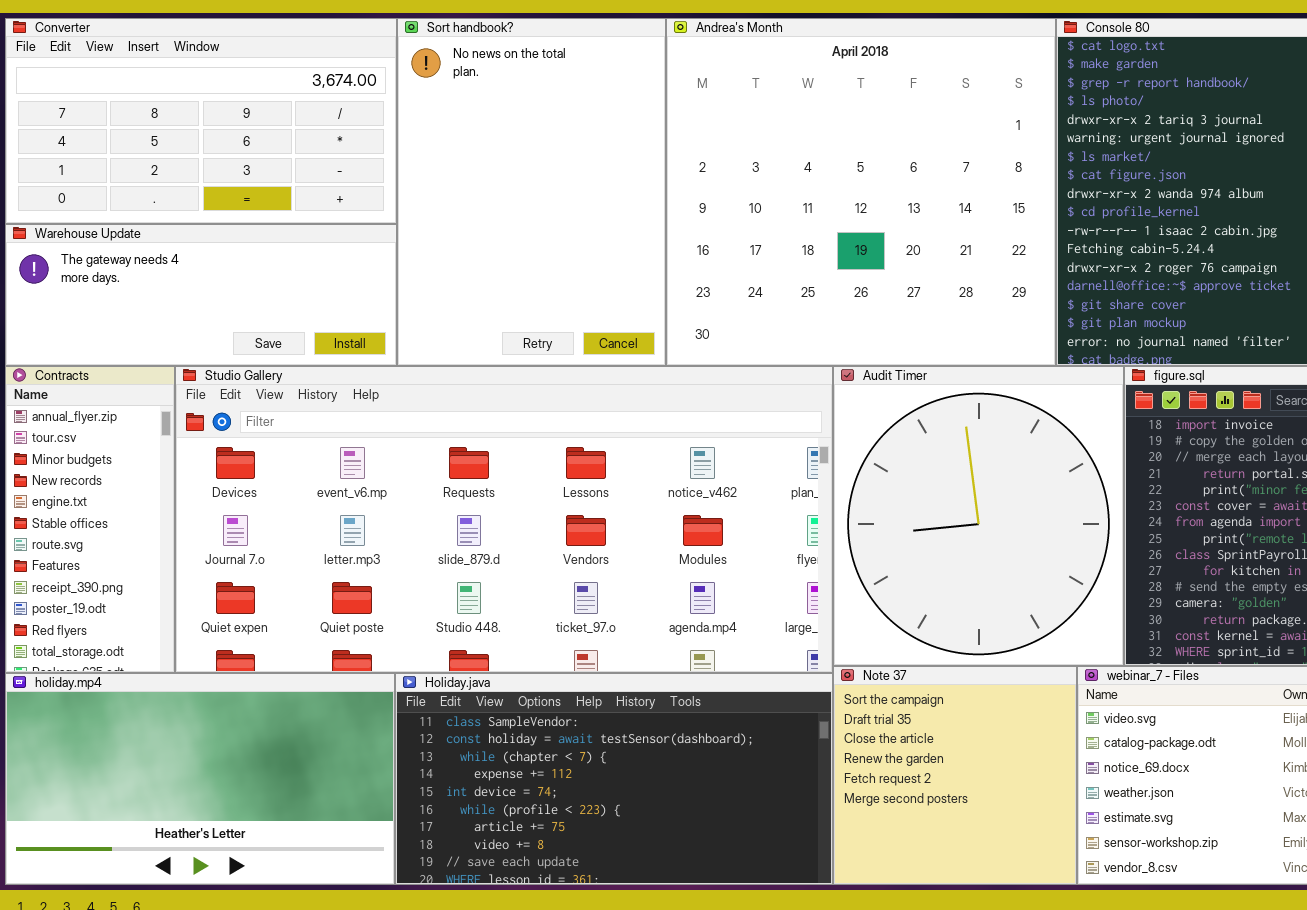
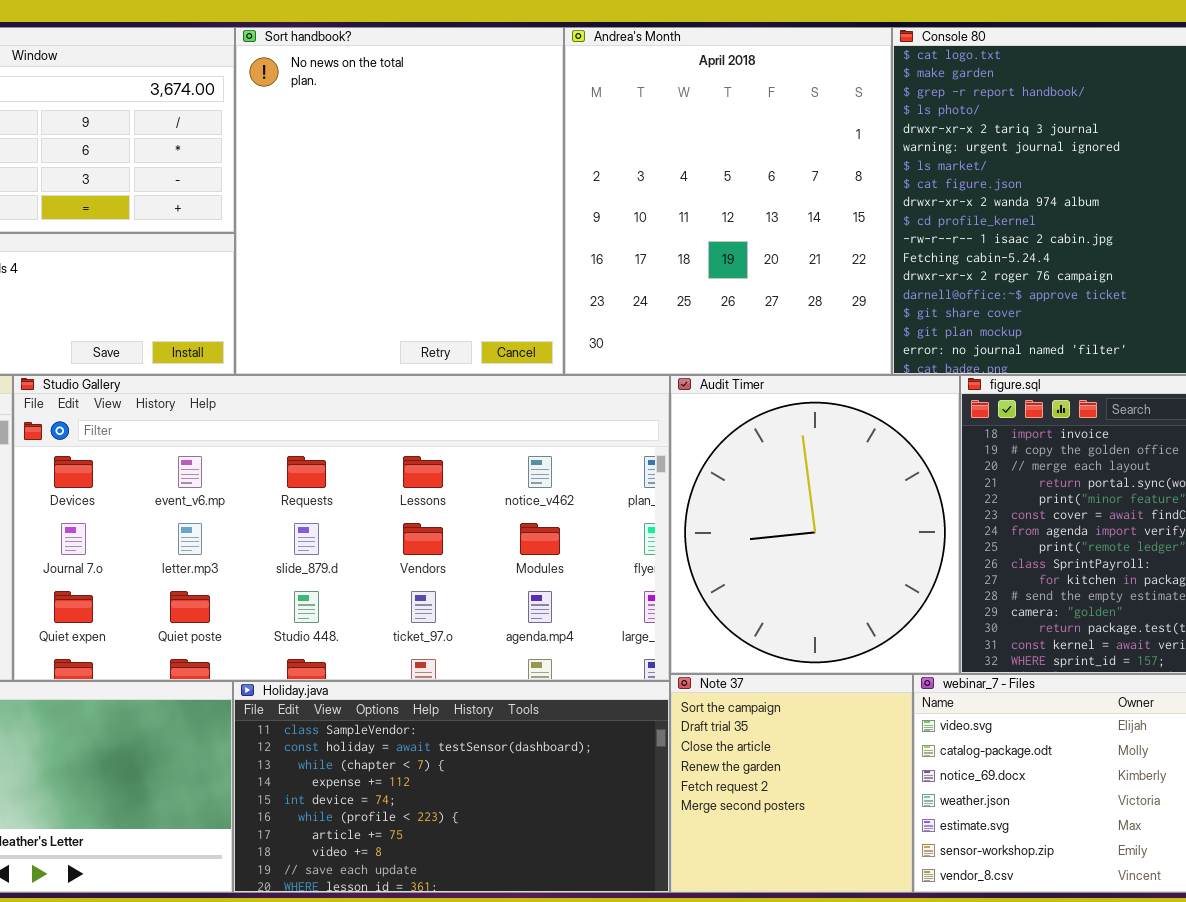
Sort handbook?: [397,18,666,366] -> [235,27,564,375], resized
Andrea's Month: [666,18,1056,366] -> [564,27,892,375], resized

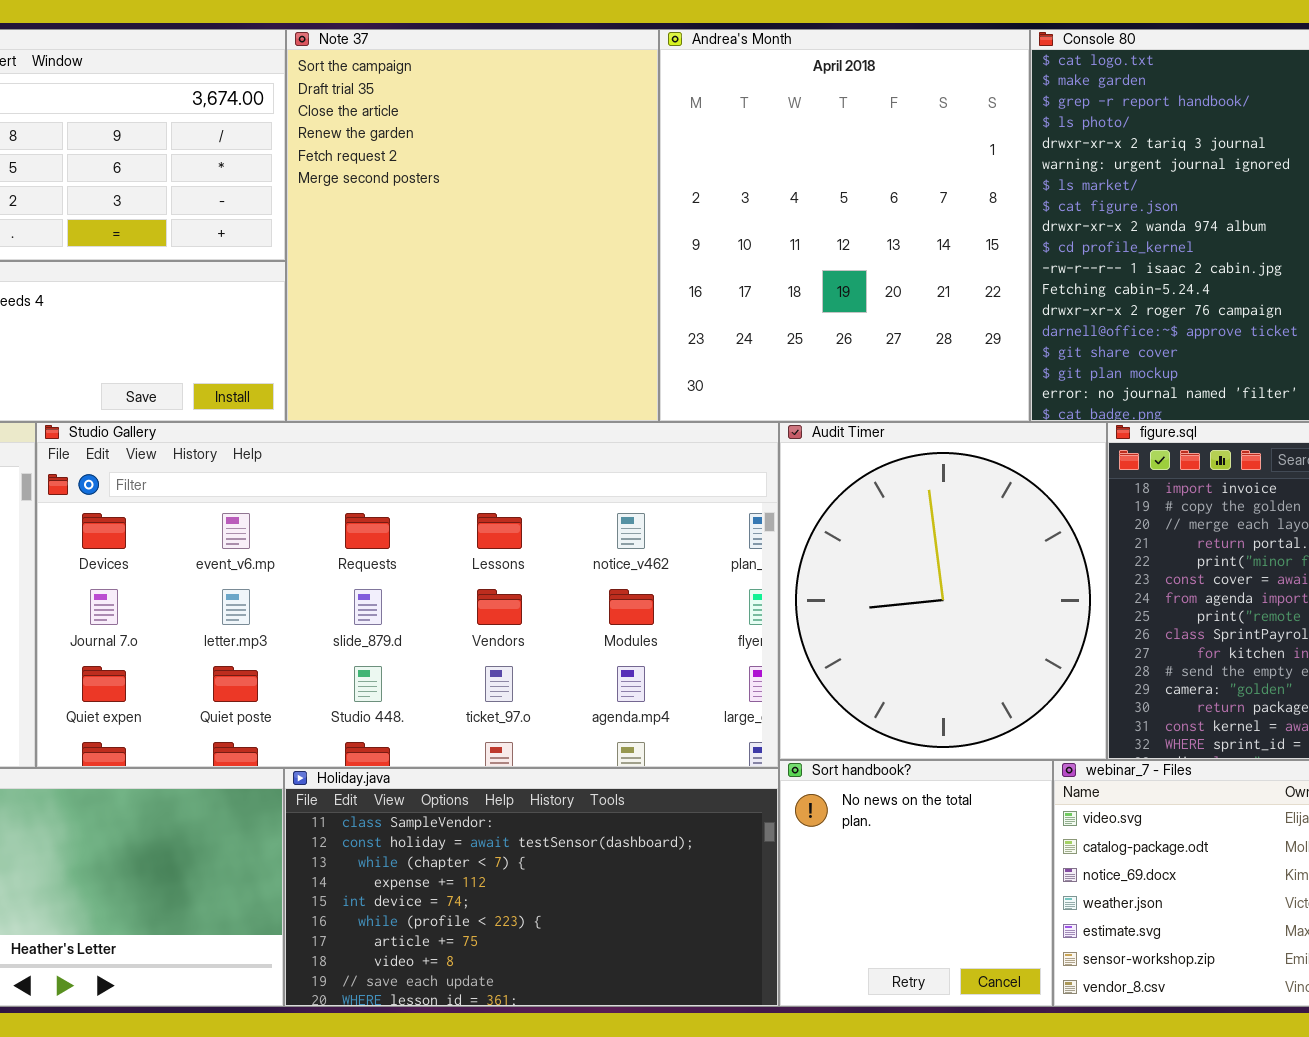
Sort handbook?: [235,27,564,375] -> [779,760,1053,1007], moved, resized
Note 37: [670,674,913,893] -> [286,29,659,422], moved, resized

